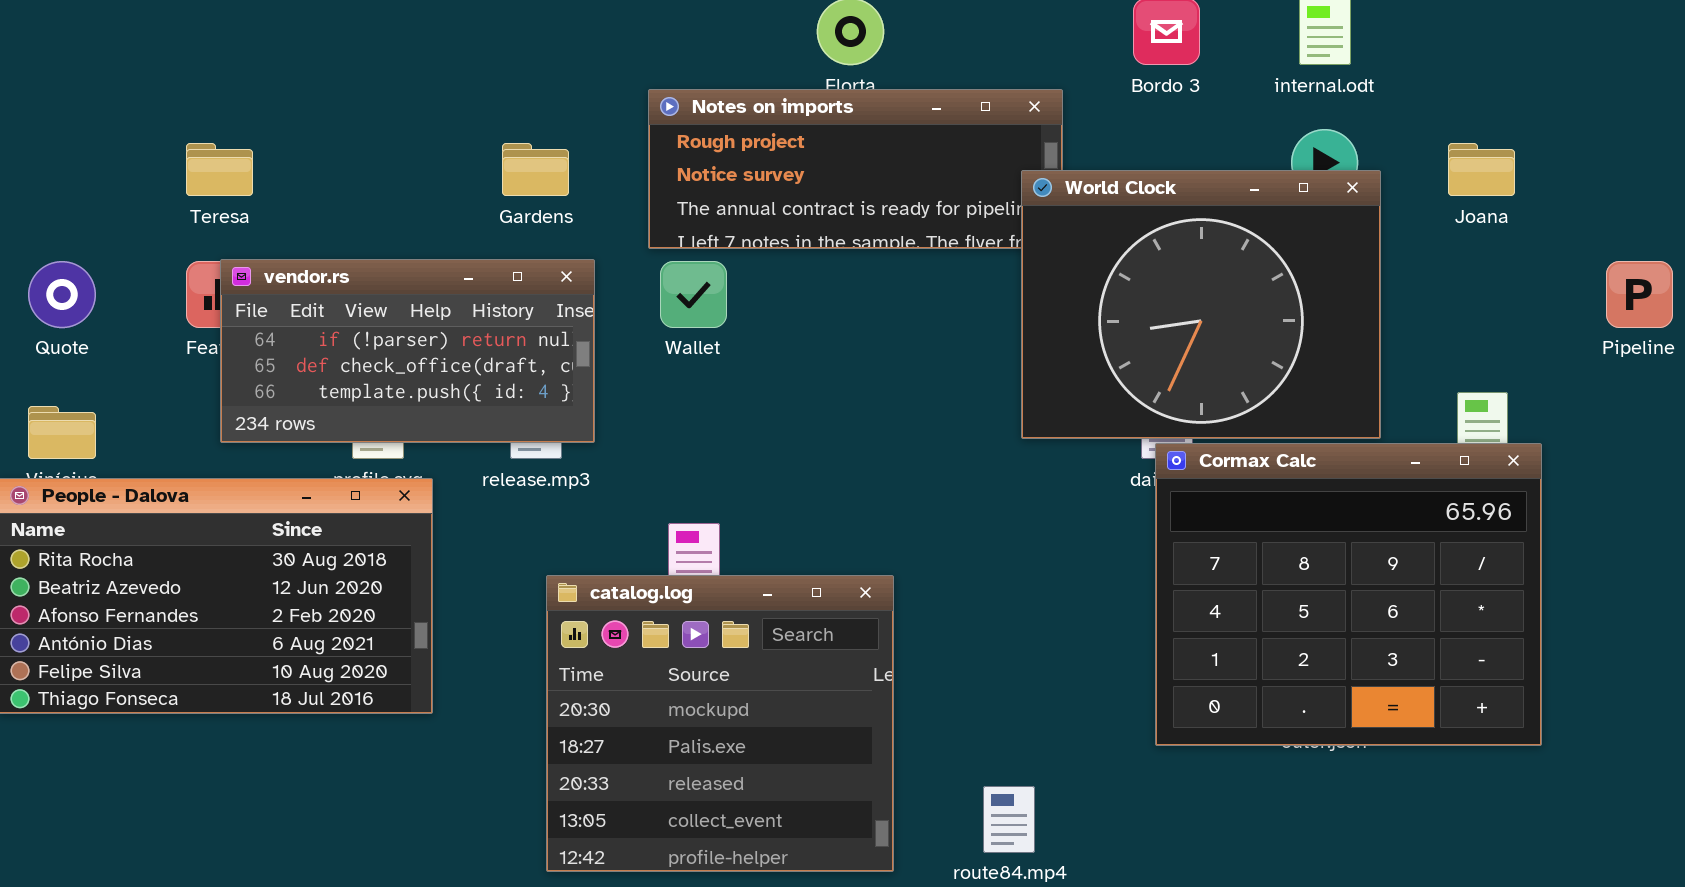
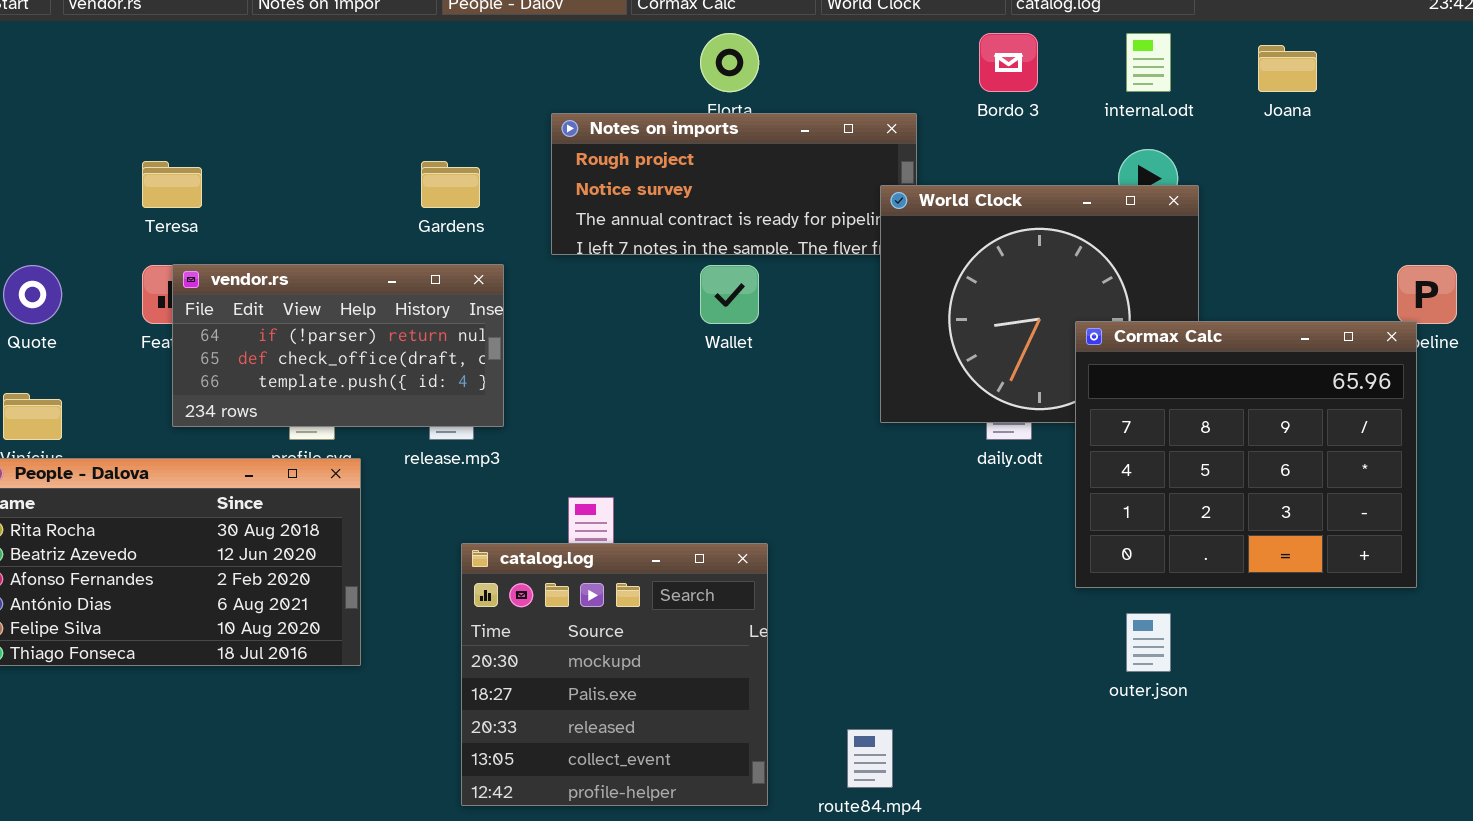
Joana: [1448,143,1515,196] -> [1258,45,1317,92], moved
Wallet: [660,261,727,328] -> [700,265,759,324], moved
Cormax Calc: [1155,443,1542,746] -> [1075,321,1417,588], moved

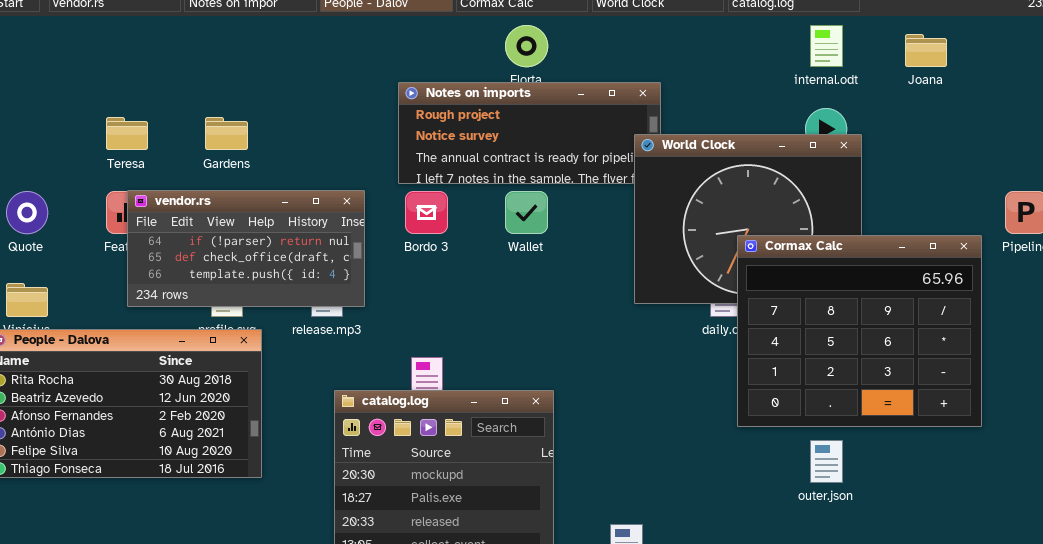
Bordo 3: [979,33,1038,92] -> [405,191,448,234], moved
Gardens: [421,161,480,208] -> [205,117,248,150], moved
Cormax Calc: [1075,321,1417,588] -> [737,235,982,427], moved

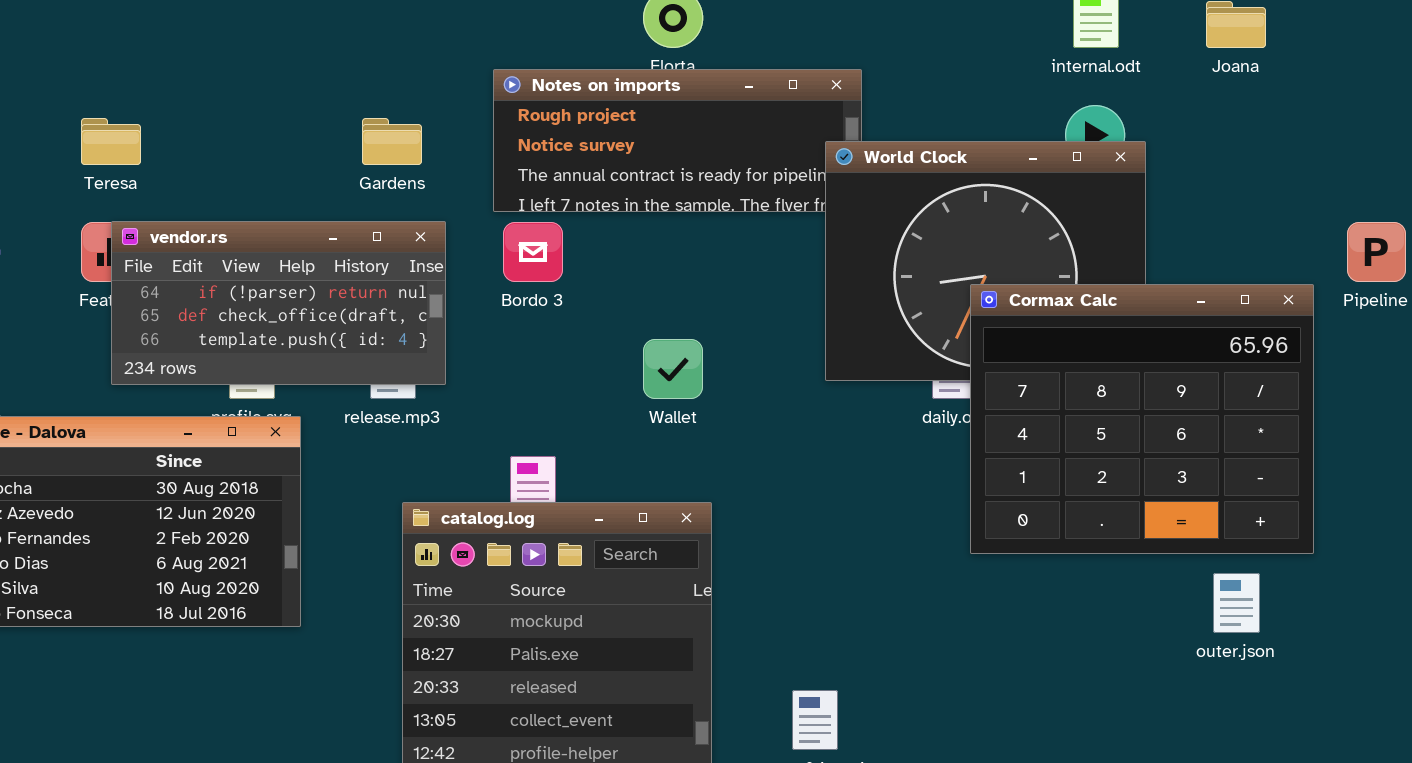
Gardens: [205,117,248,150] -> [362,118,422,165], moved
Wallet: [505,191,548,234] -> [643,339,703,399], moved
outer.json: [810,440,843,483] -> [1213,573,1260,633], moved

